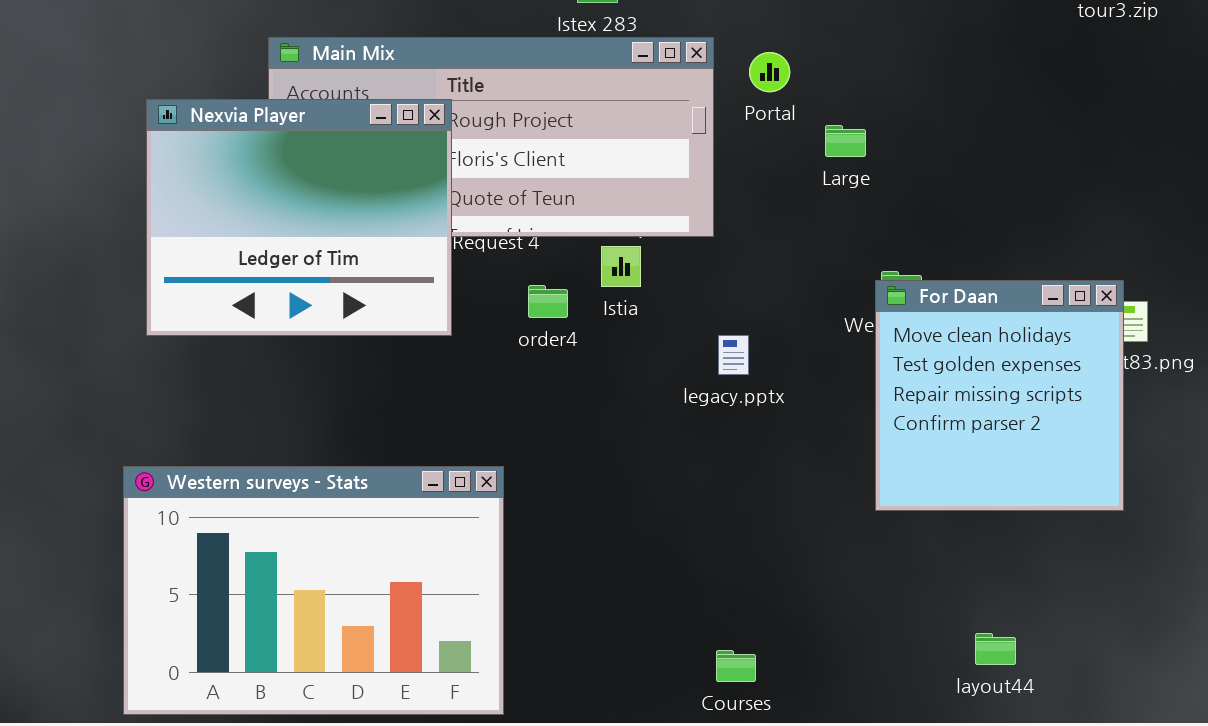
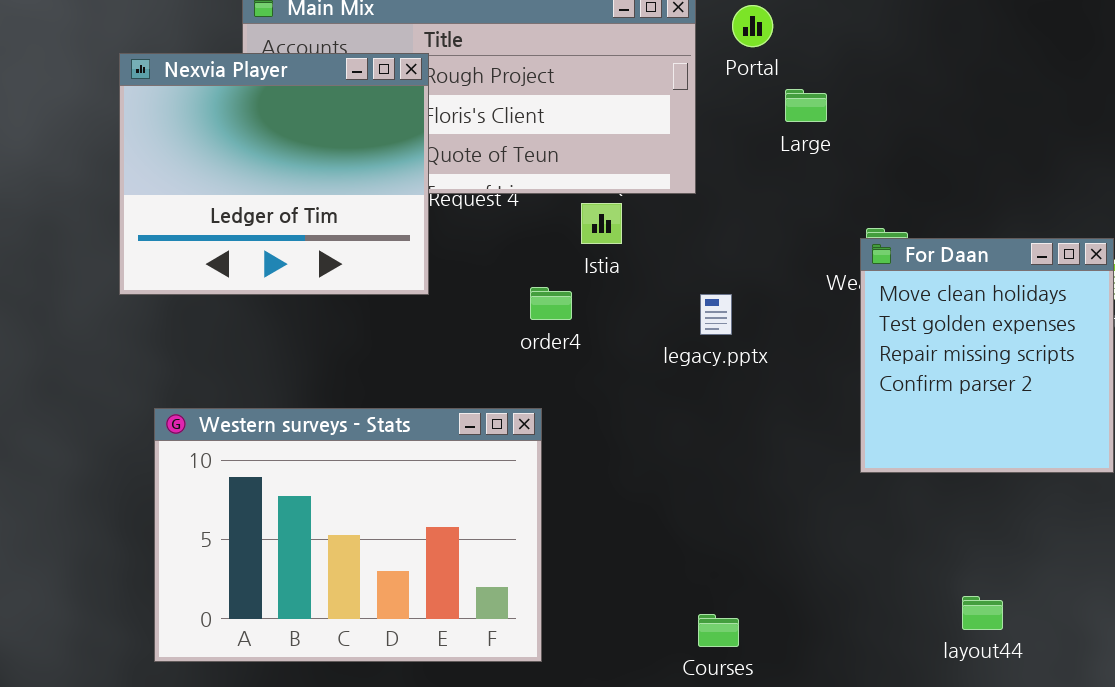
Large: [825,125,866,157] -> [785,89,827,122], moved
order4: [528,285,568,318] -> [530,287,572,320], moved
Western surveys - Stats: [123,466,504,715] -> [154,408,542,662], moved

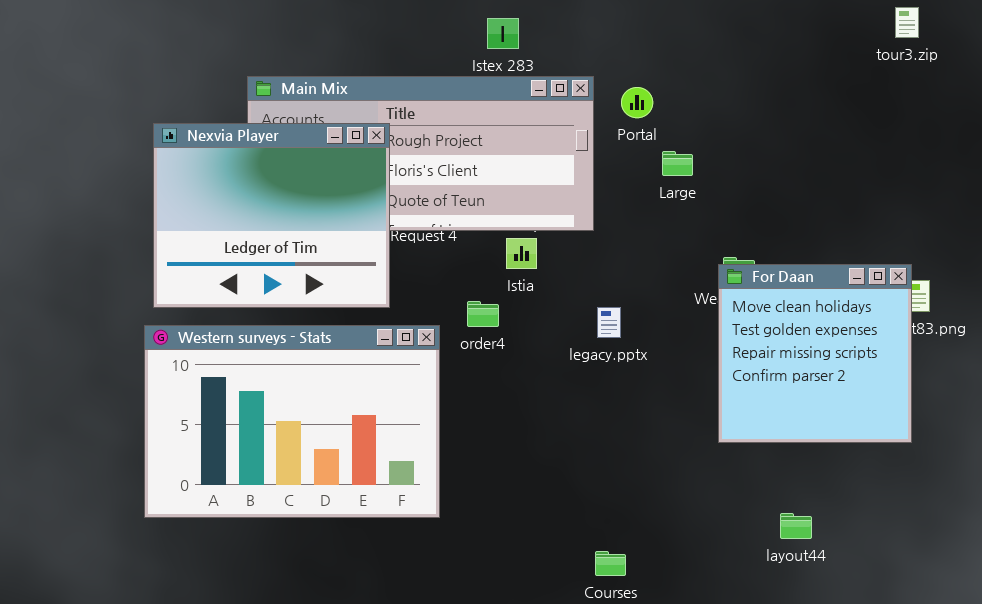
Western surveys - Stats: [154,408,542,662] -> [144,325,440,518], moved
layout44: [962,596,1003,630] -> [780,513,812,539], moved

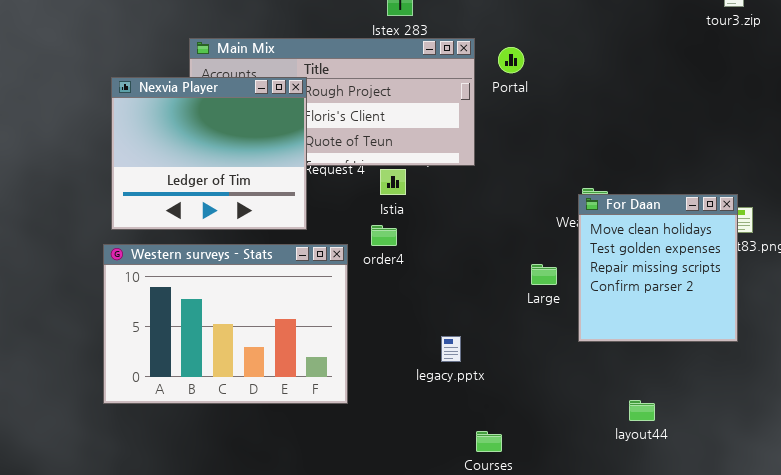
Large: [662,151,693,176] -> [531,264,557,285], moved
Istia: [506,238,537,269] -> [380,169,406,195], moved
legacy.pptx: [597,307,621,338] -> [441,336,461,362], moved

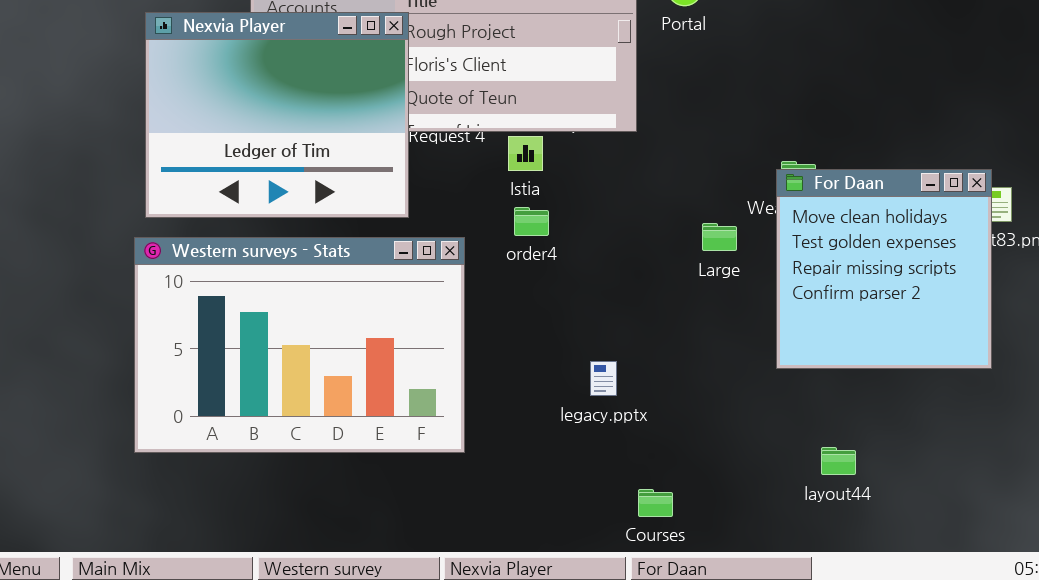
order4: [371,225,397,246] -> [514,207,549,236], moved
Large: [531,264,557,285] -> [702,223,737,251], moved
layout44: [629,400,655,421] -> [821,447,856,475], moved

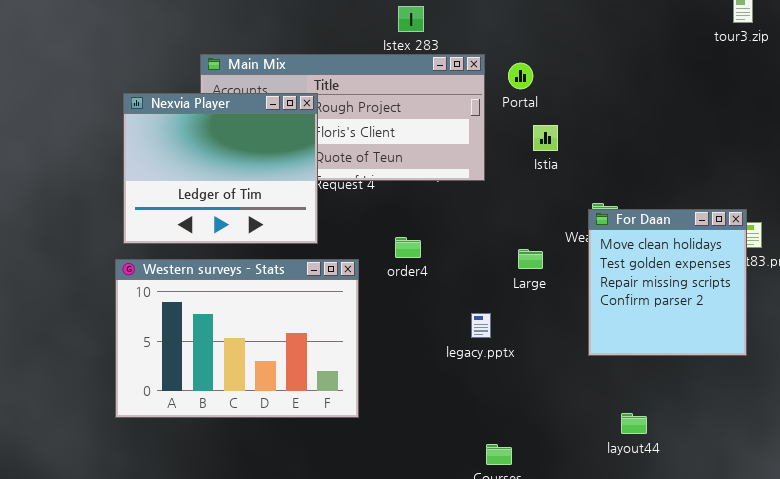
Istia: [508,136,543,171] -> [533,125,558,151], moved
Large: [702,223,737,251] -> [518,249,543,269], moved
legacy.pptx: [590,361,617,396] -> [471,313,491,338], moved

